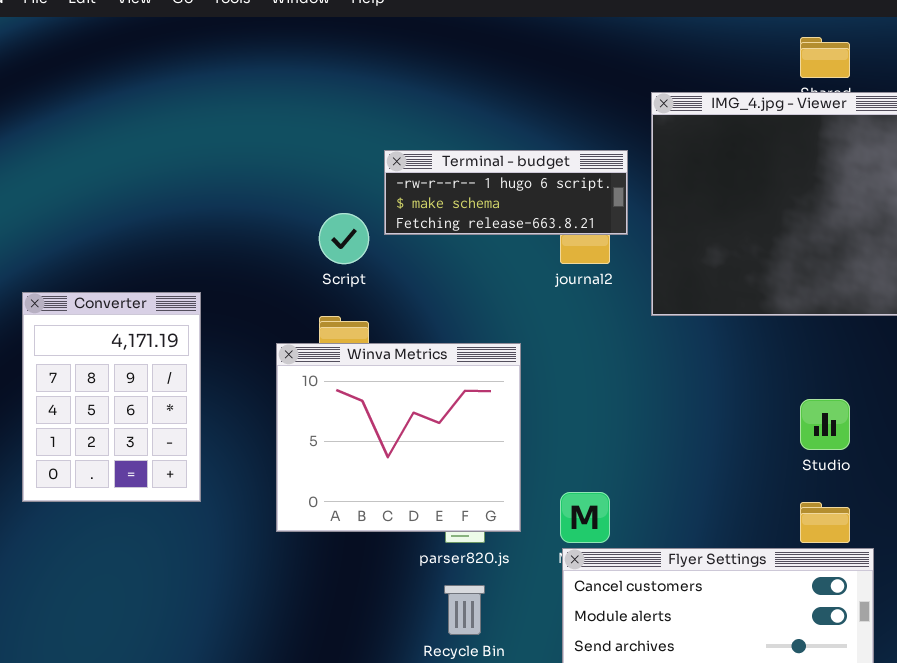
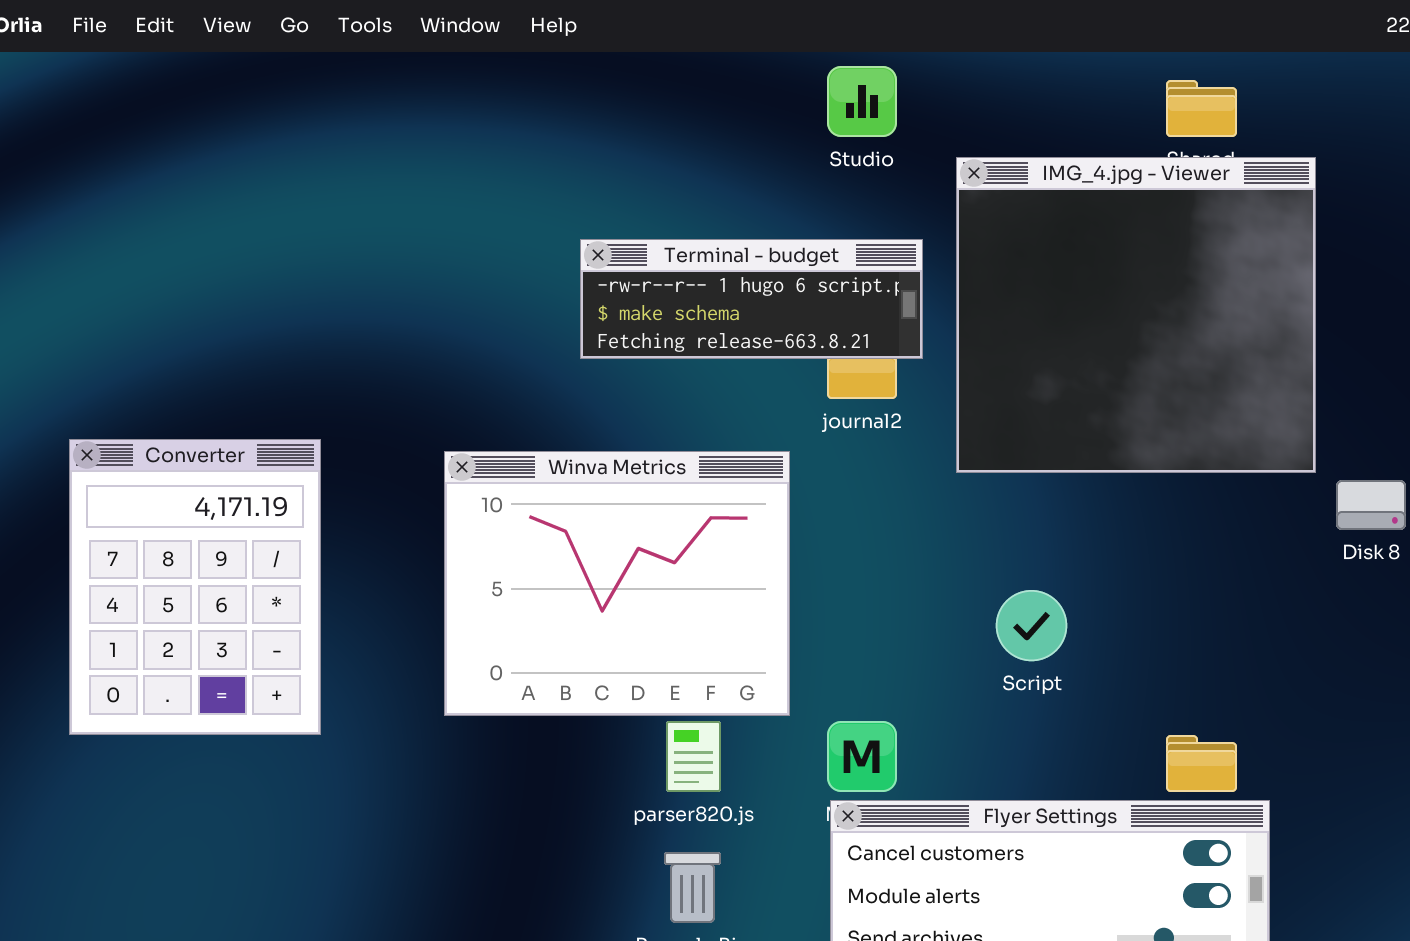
Script: [319,213,369,264] -> [996,590,1067,661], moved
Winva Metrics: [276,343,521,532] -> [444,451,790,716], moved
Studio: [800,399,850,450] -> [827,66,897,137], moved

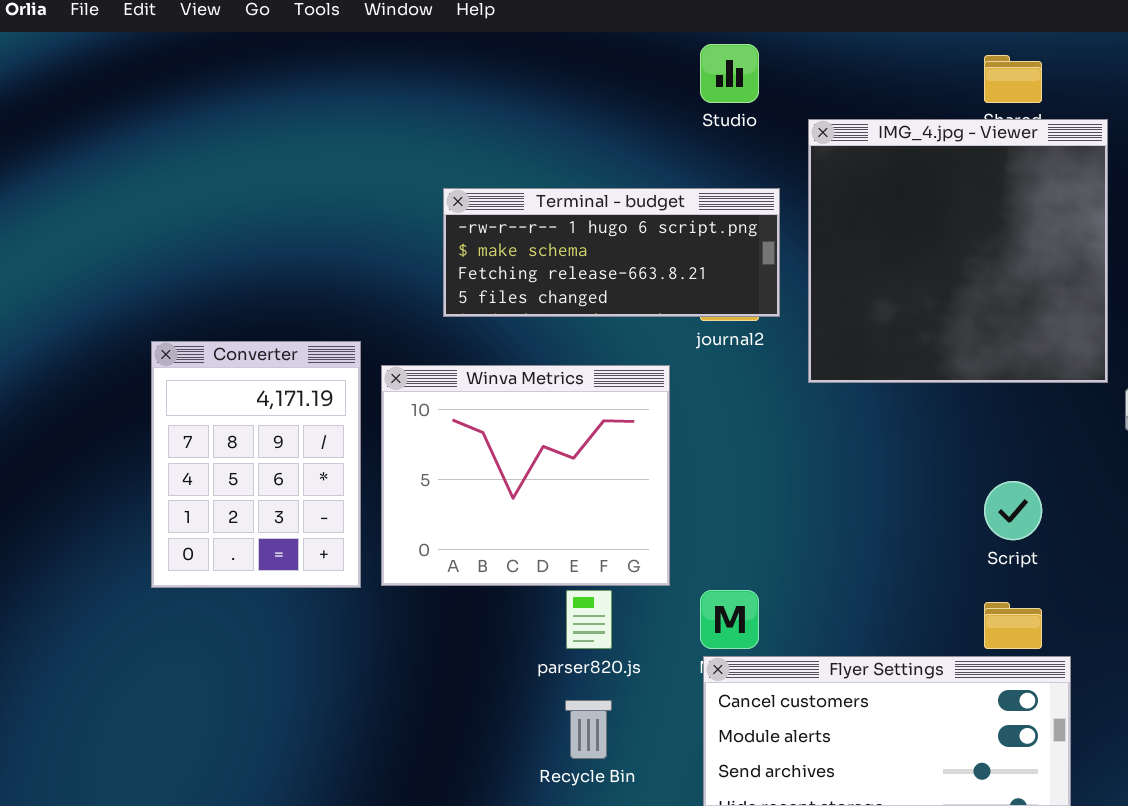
Terminal - budget: [580,239,923,359] -> [443,188,780,317], resized
Converter: [69,439,321,735] -> [151,341,361,588], moved
Script: [996,590,1067,661] -> [984,481,1042,540], moved

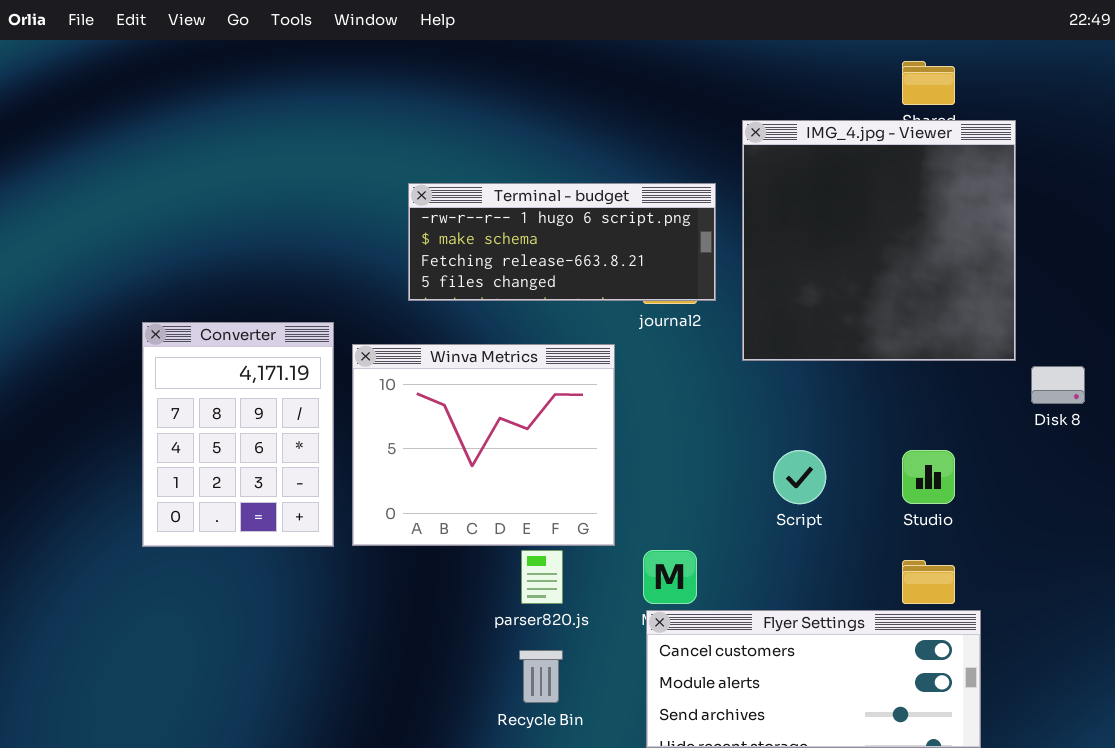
Studio: [700,44,759,103] -> [902,450,955,504], moved
Script: [984,481,1042,540] -> [773,450,826,504], moved

